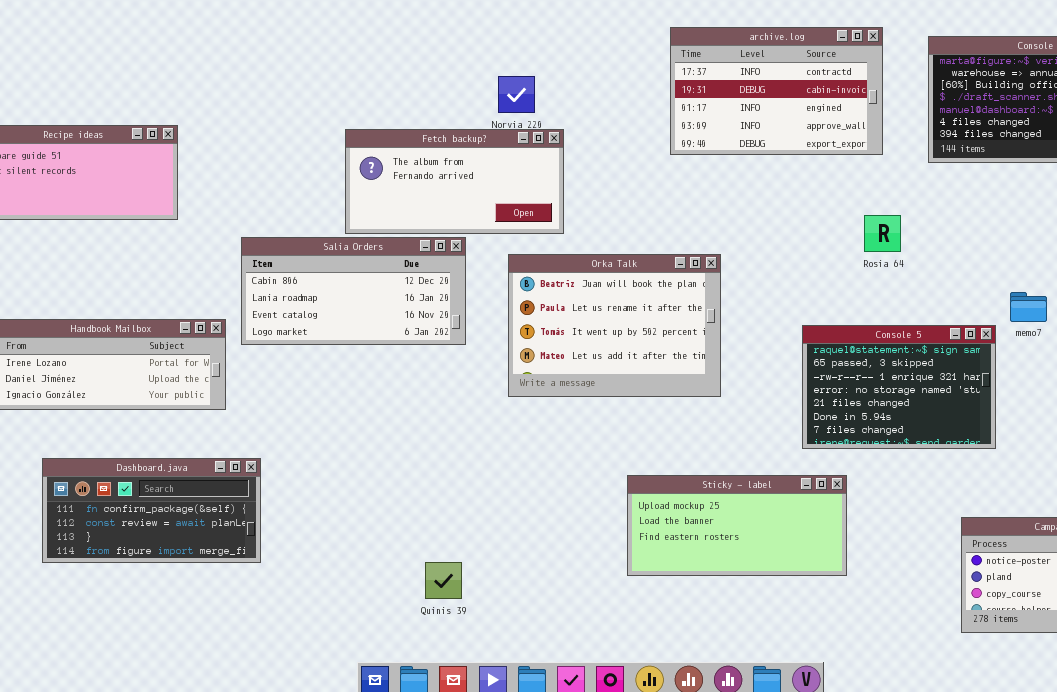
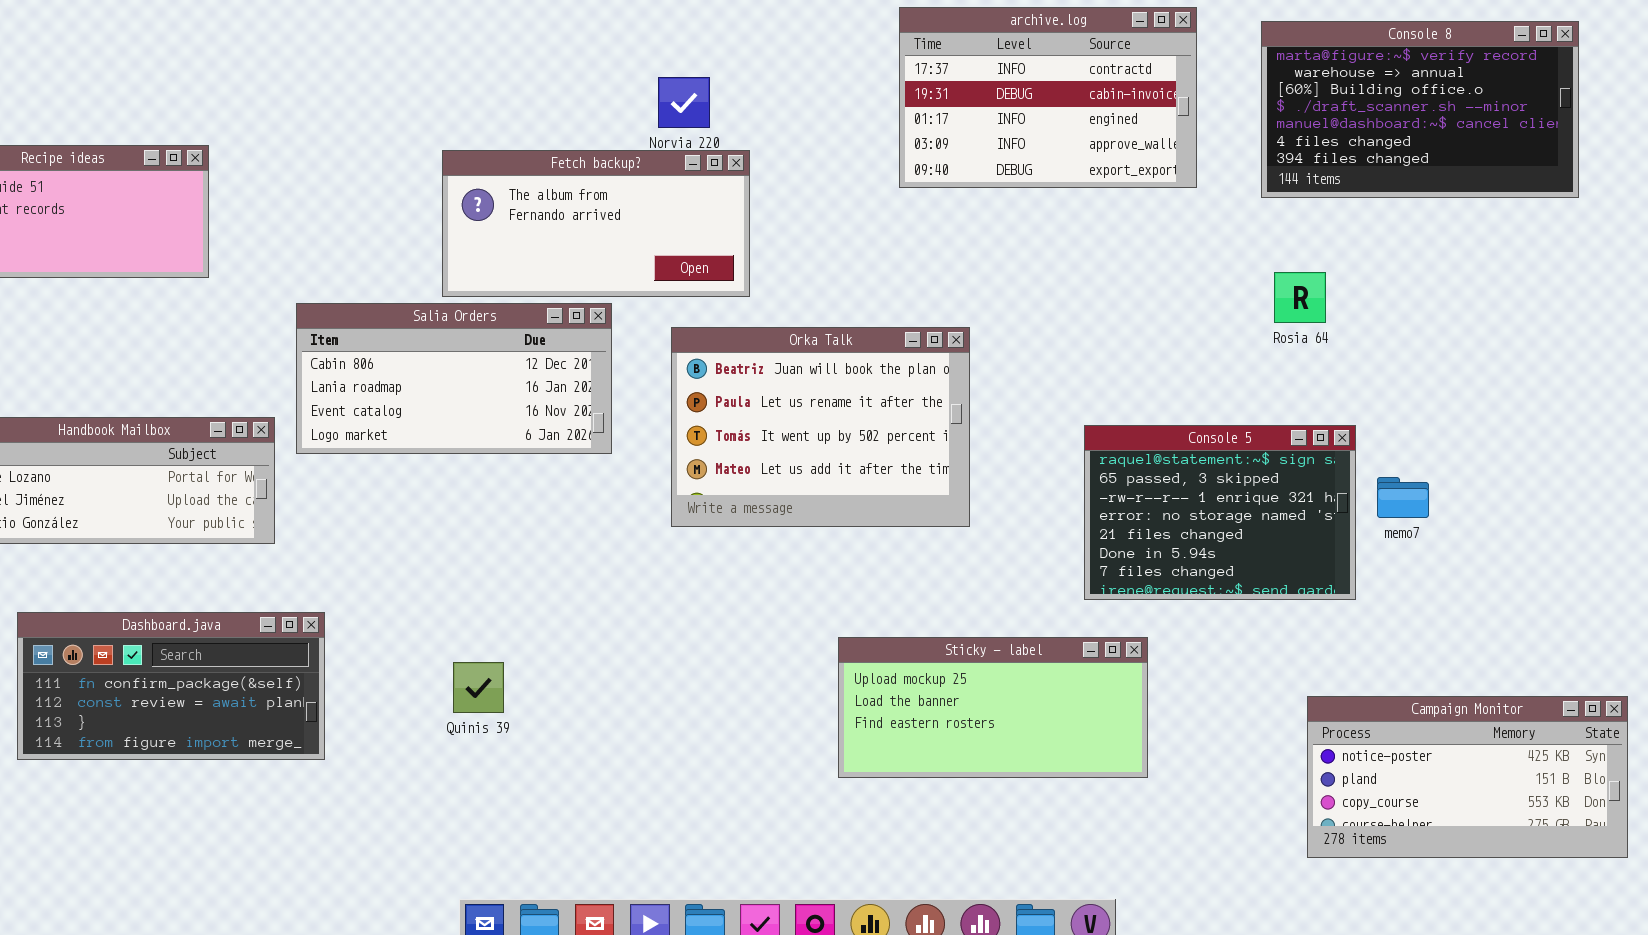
Rosia 64: [864,215,901,252] -> [1274,272,1326,323], moved
memo7: [1010,292,1047,322] -> [1377,477,1429,518], moved
Quinis 39: [425,562,462,599] -> [453,662,504,713], moved

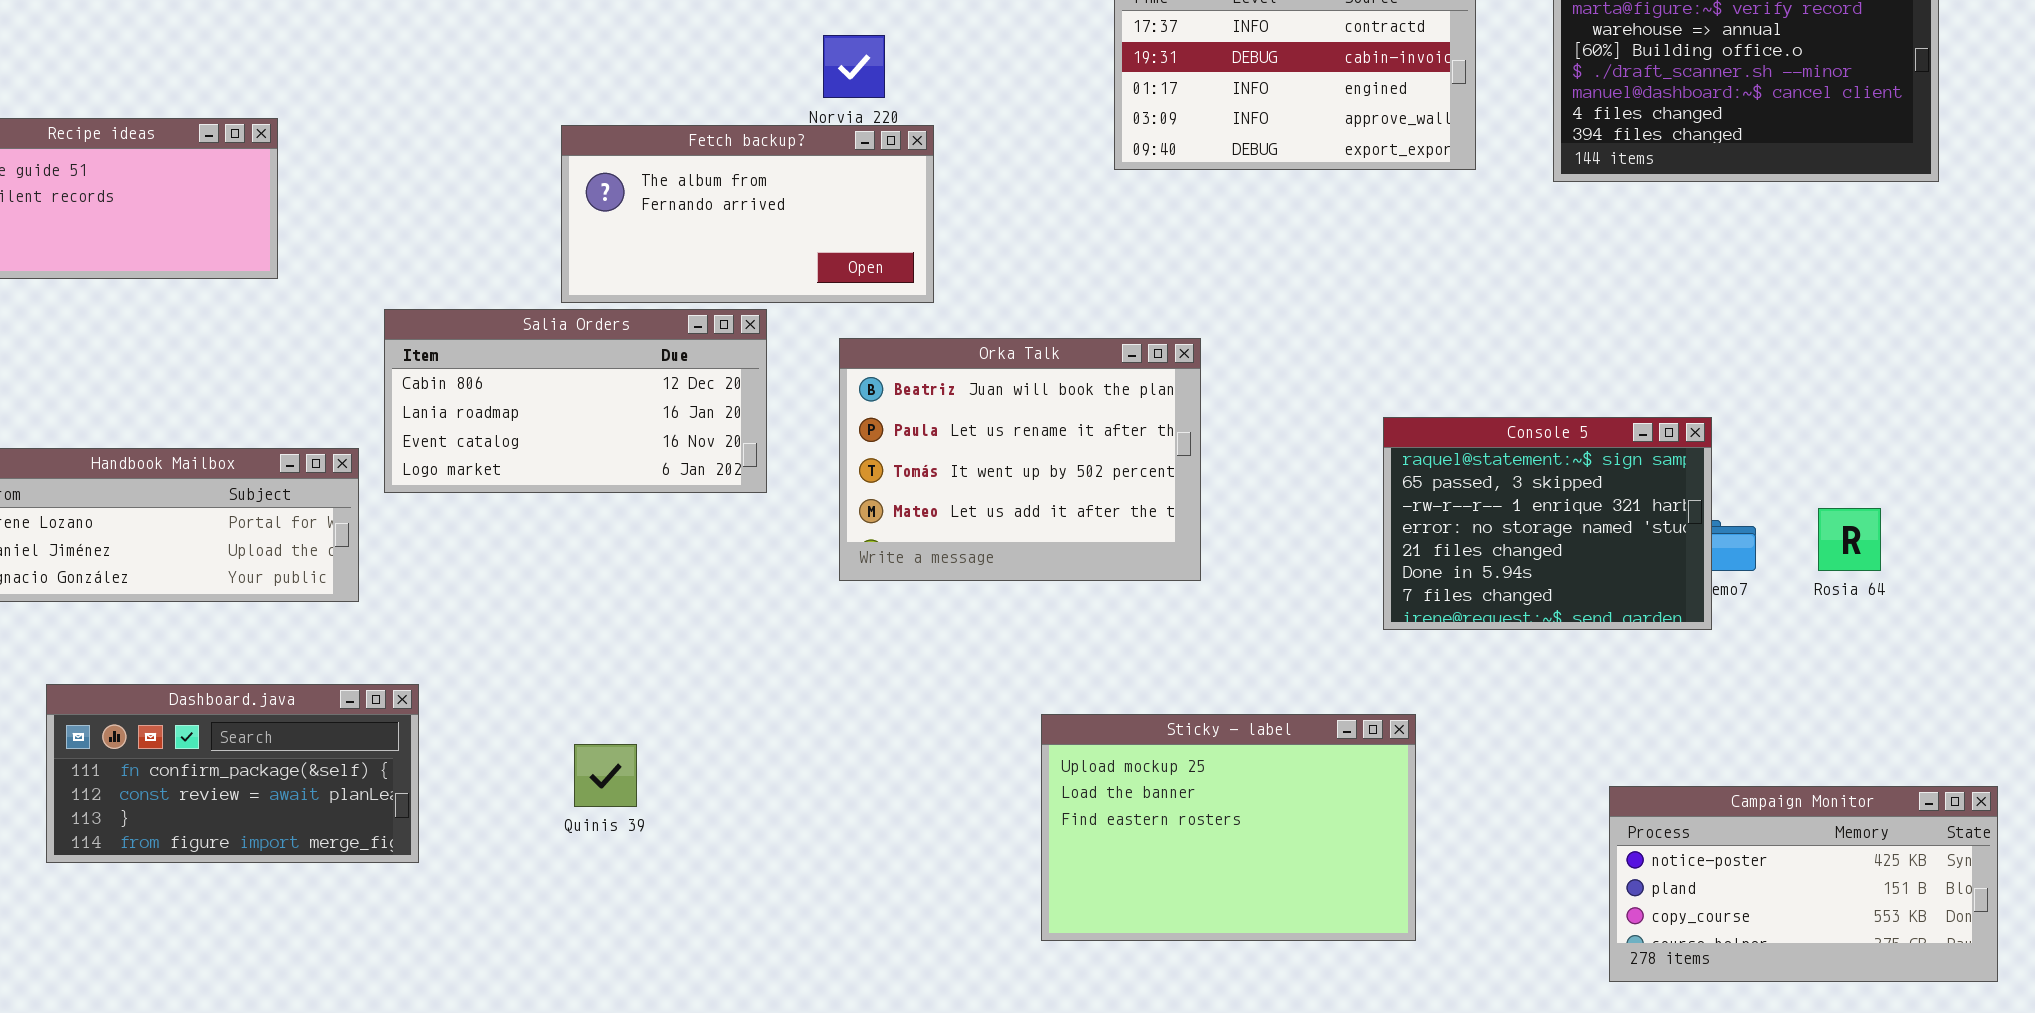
Rosia 64: [1274,272,1326,323] -> [1818,508,1881,571], moved
Console 5: [1084,425,1356,600] -> [1383,417,1712,630], moved
Sticky - label: [838,637,1148,778] -> [1041,714,1416,941], resized

